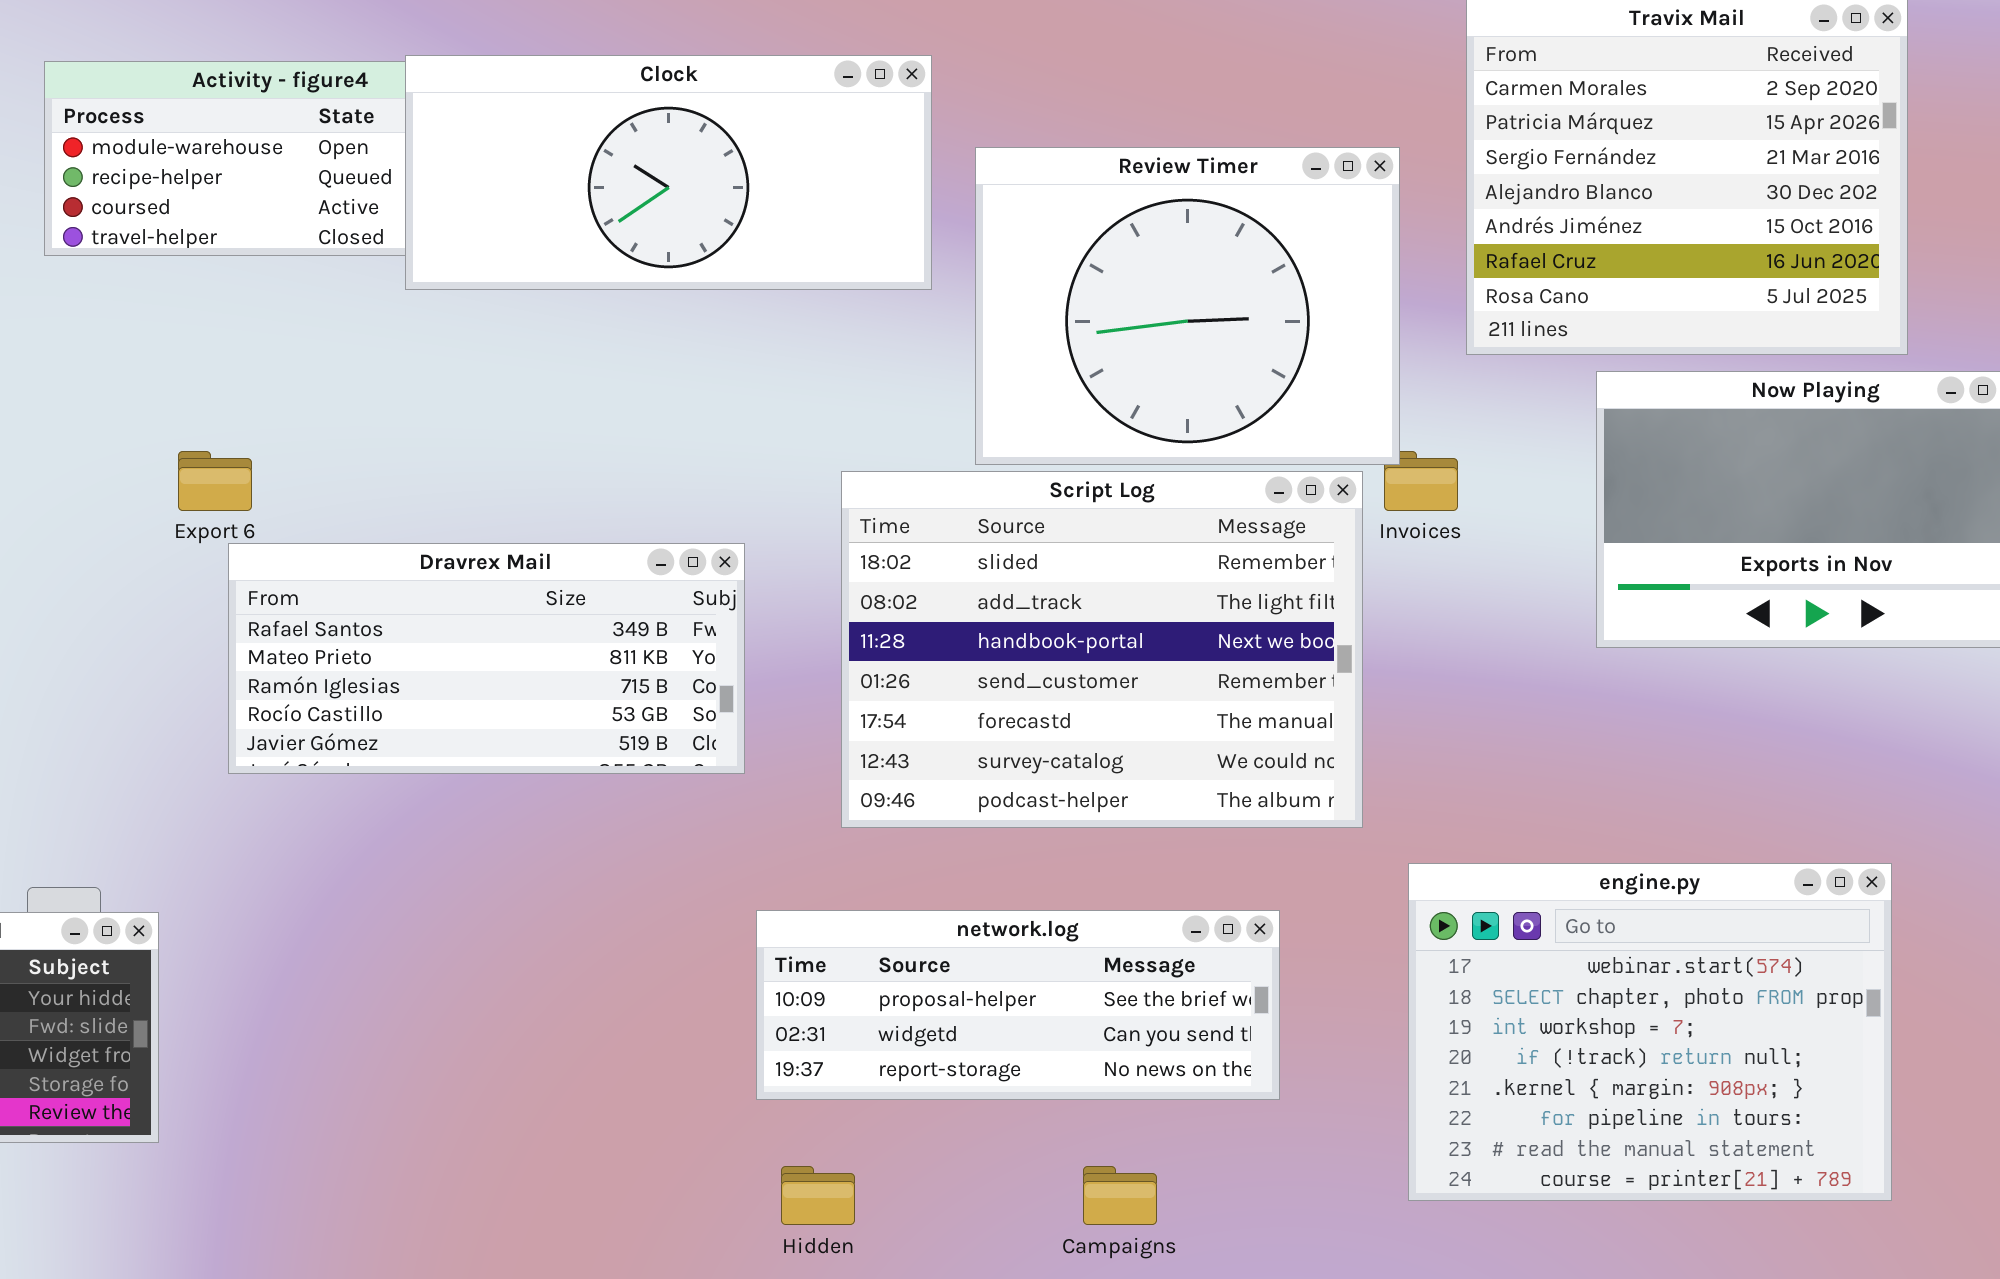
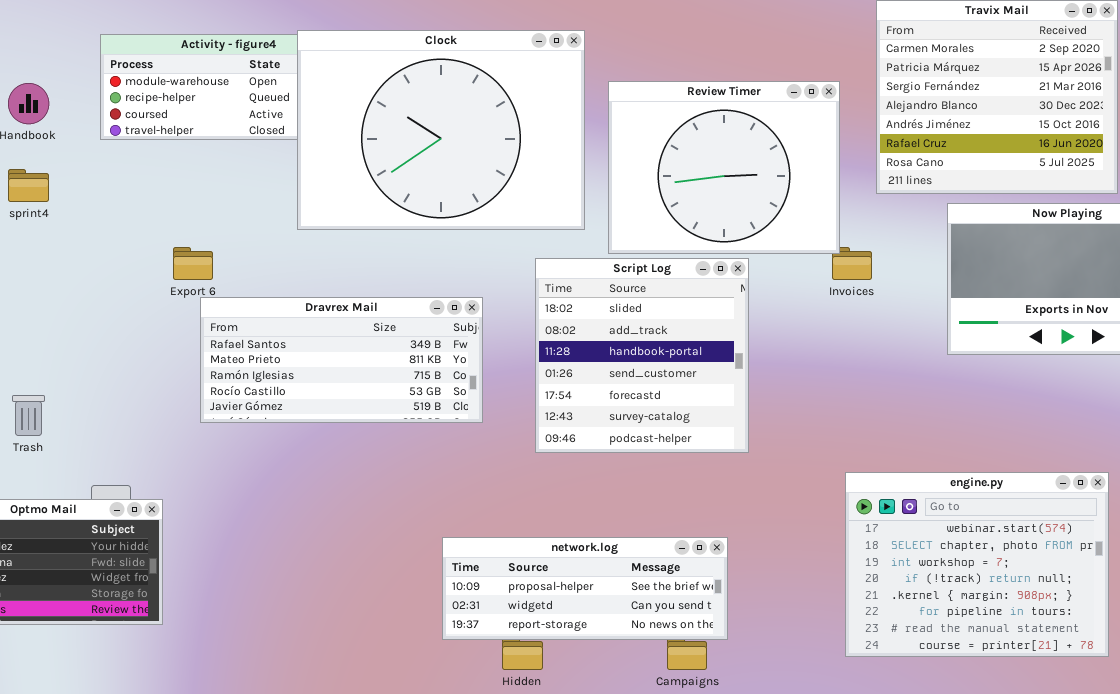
Clock: [405,55,932,290] -> [297,30,585,230], resized
Script Log: [841,471,1363,828] -> [535,258,749,453], resized
network.log: [756,910,1280,1100] -> [442,537,728,640], moved

